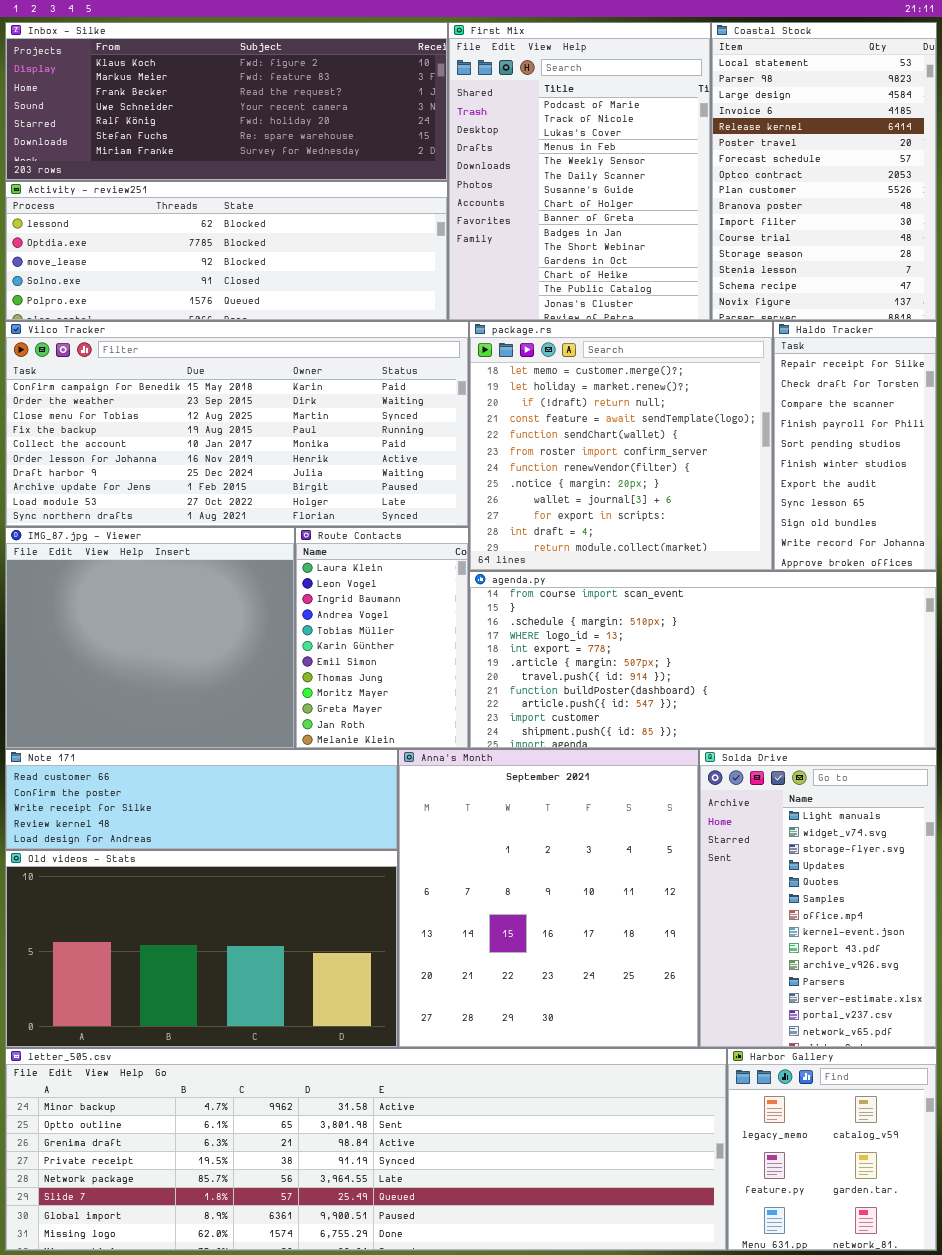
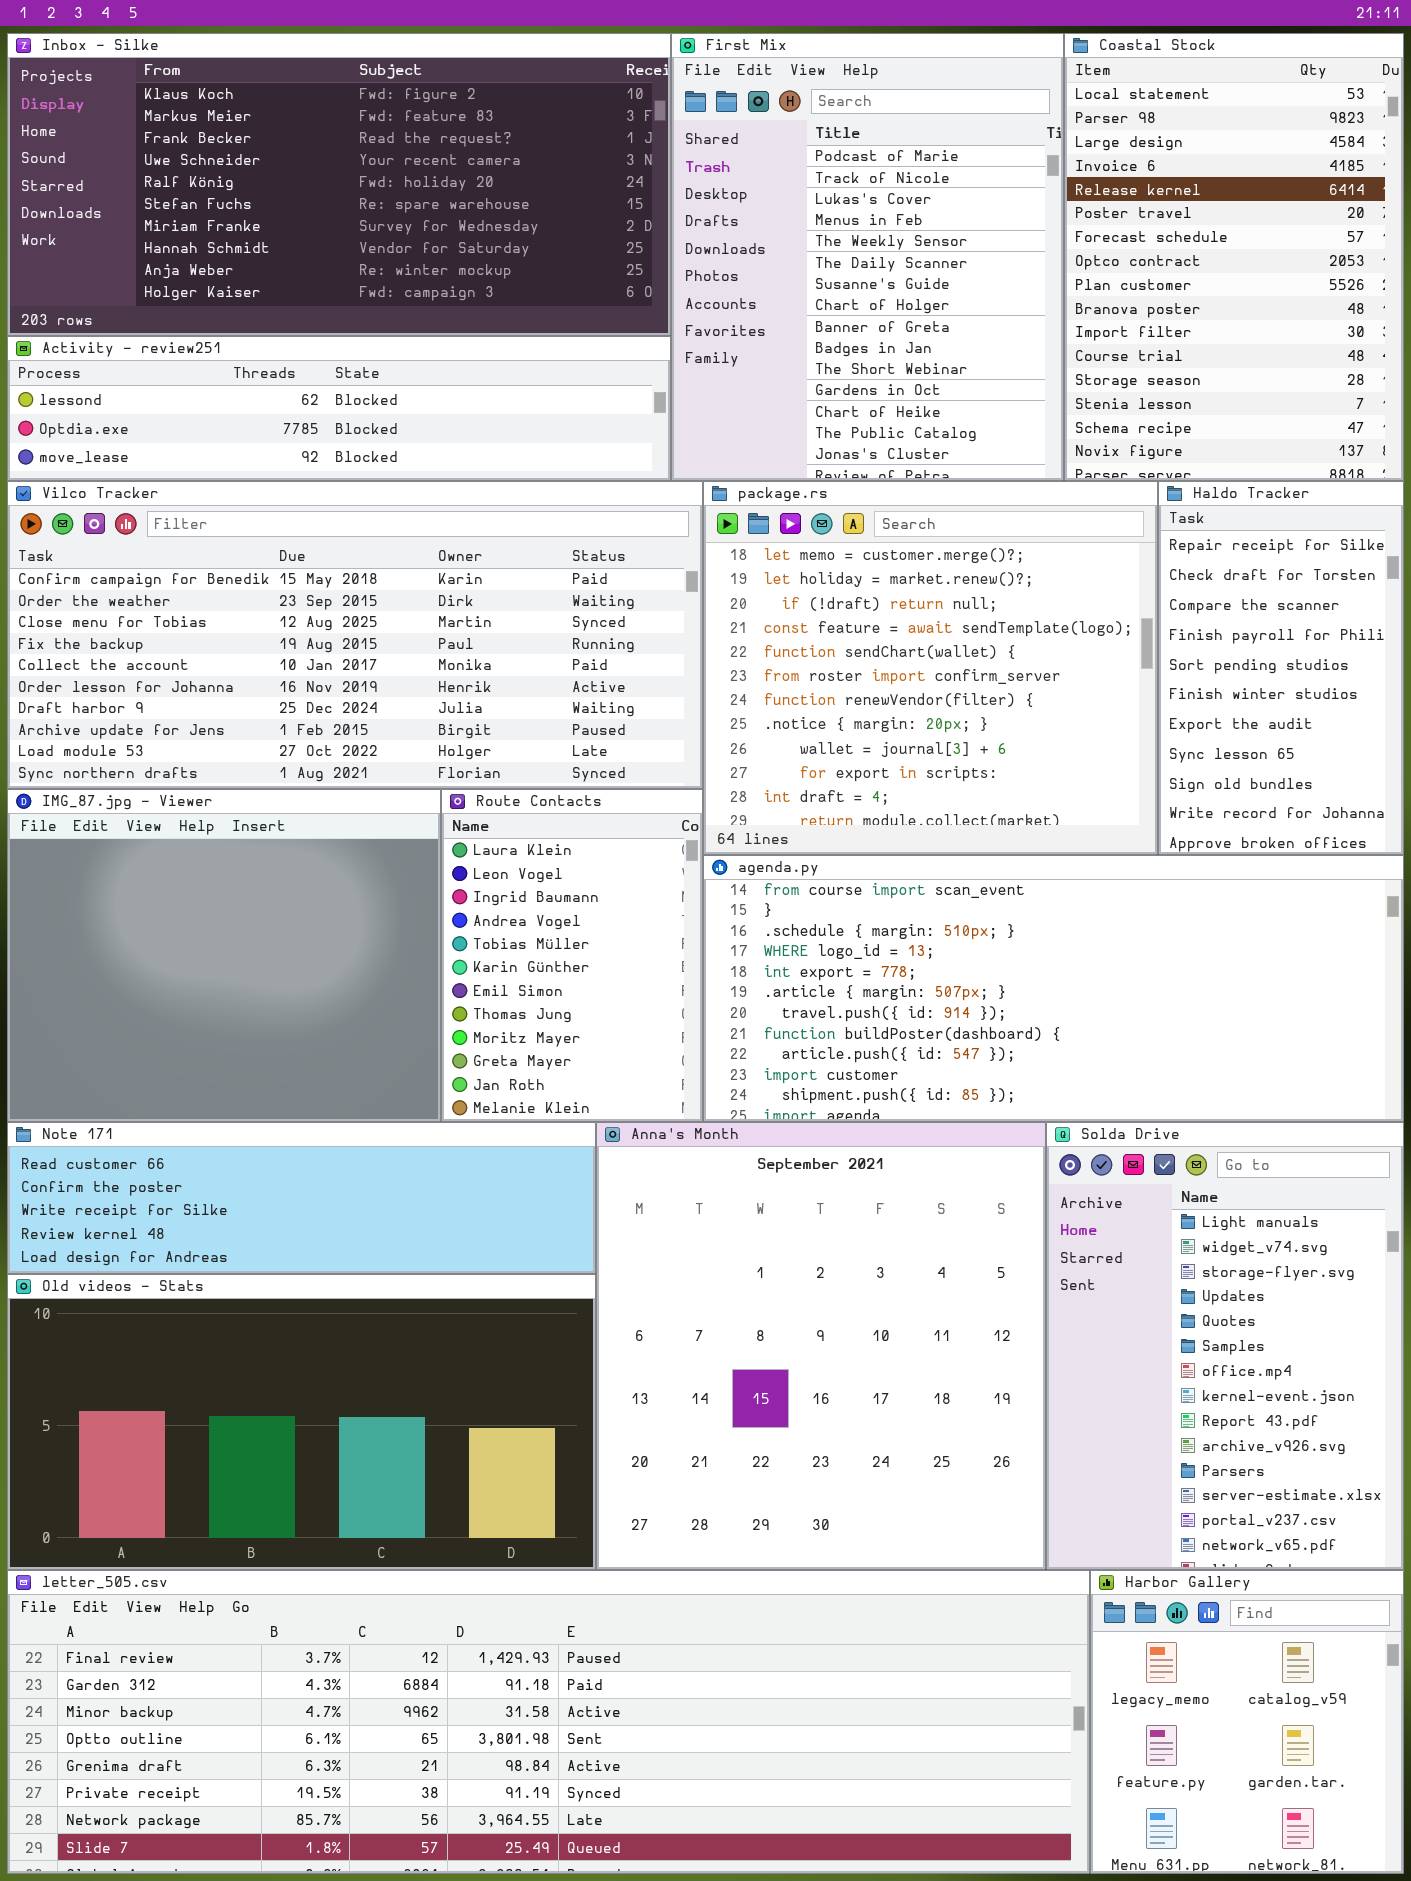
Inbox - Silke: [5,22,448,181] -> [7,33,671,336], resized
Activity - review251: [5,181,448,321] -> [7,336,671,481], resized
letter_505.csv: [5,1048,727,1251] -> [7,1570,1090,1874], scrolled up 2 rows

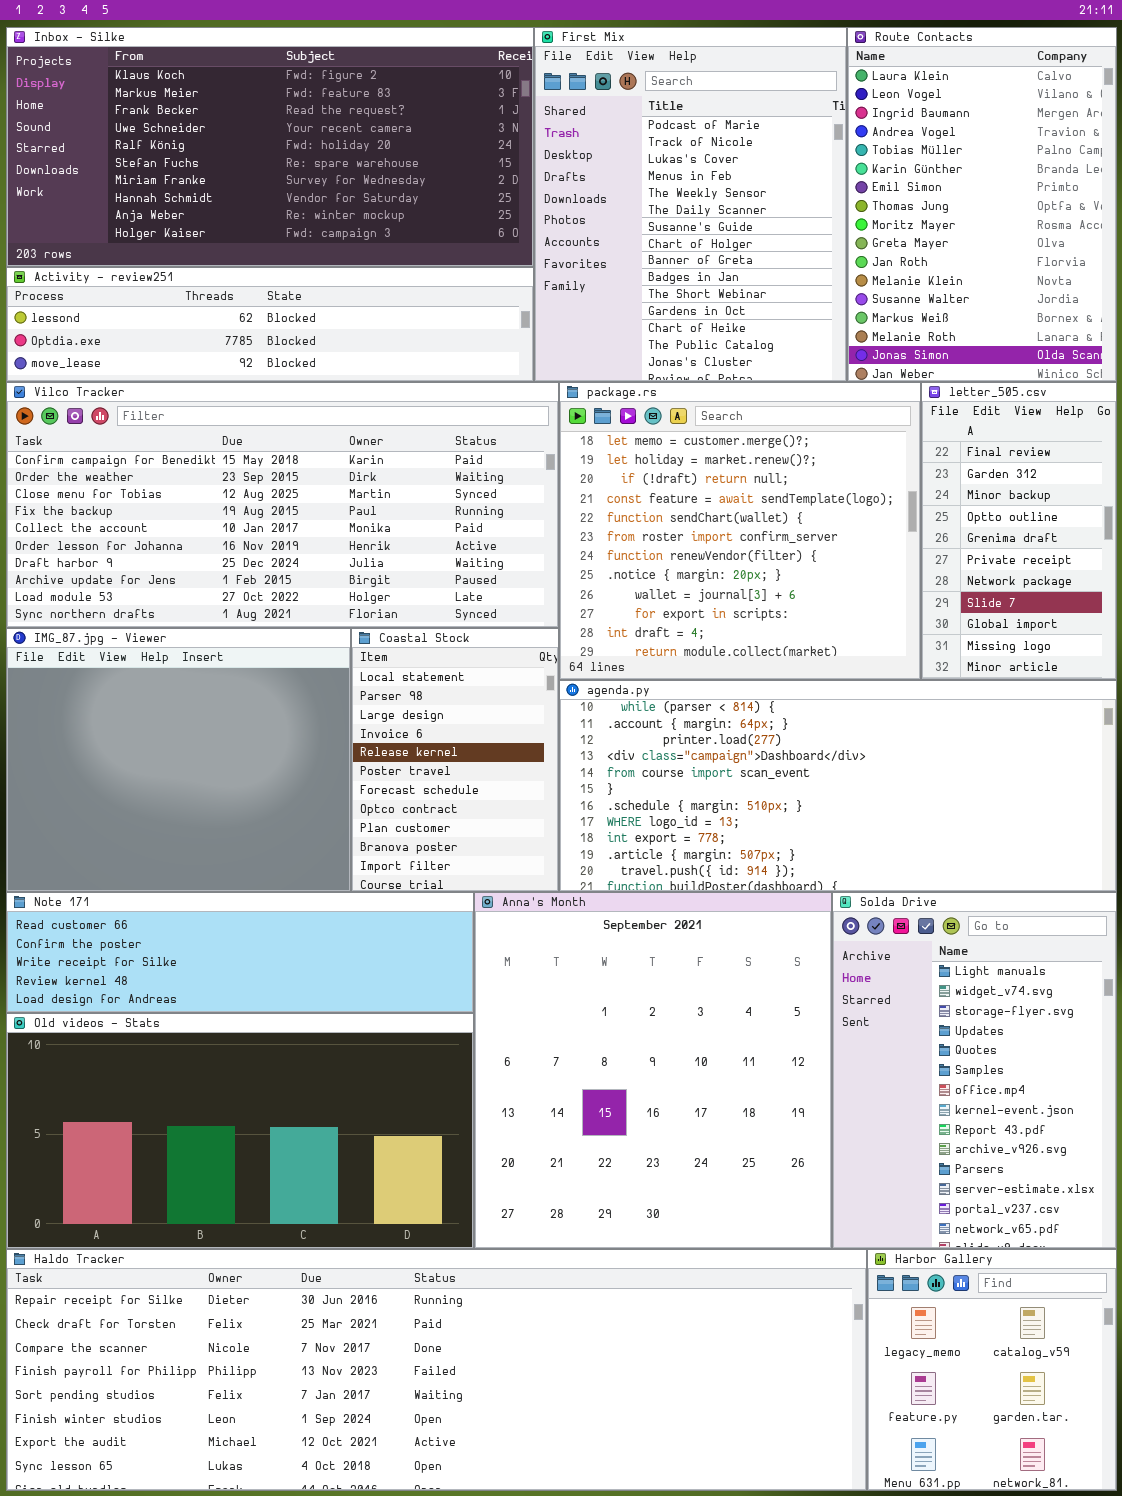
Coastal Stock: [1064,33,1404,481] -> [351,628,559,892], moved, resized
Haldo Tracker: [1158,481,1404,855] -> [6,1249,867,1491], moved, resized
Route Contacts: [441,789,703,1122] -> [847,27,1117,382], moved, resized
agenda.py: [703,855,1404,1122] -> [559,680,1117,892], scrolled up 4 rows
letter_505.csv: [7,1570,1090,1874] -> [921,382,1117,680], moved, resized

